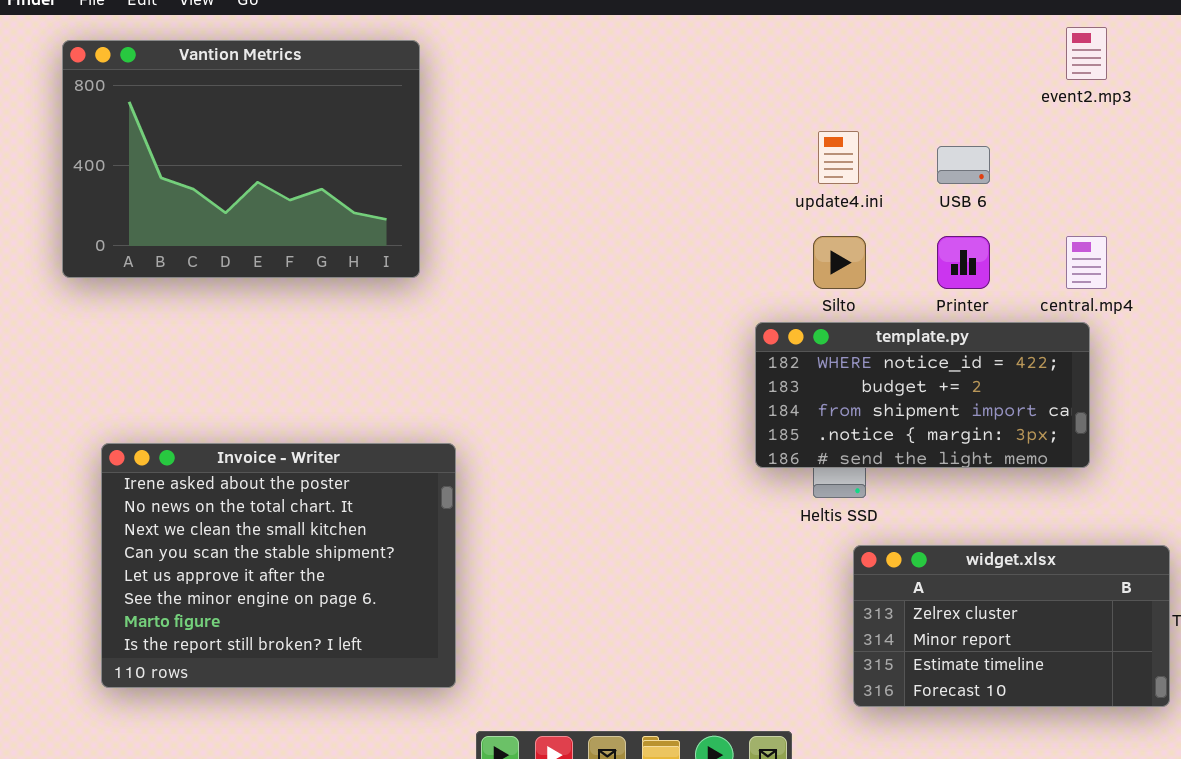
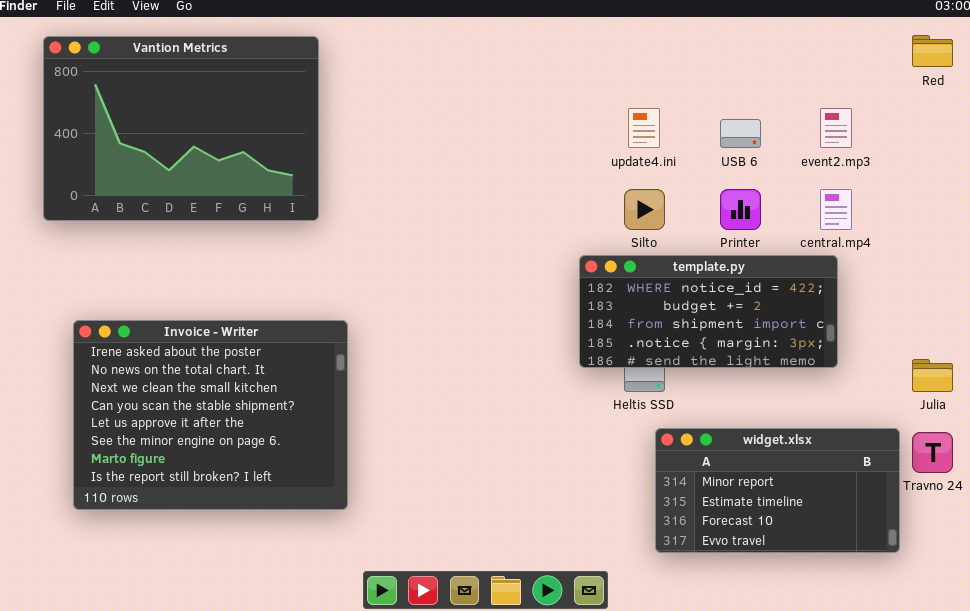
event2.mp3: [1066,27,1107,80] -> [820,108,852,148], moved
Invoice - Writer: [101,443,456,688] -> [73,320,348,510], moved
widget.xlsx: [853,545,1170,707] -> [655,428,900,553], scrolled down 1 row

